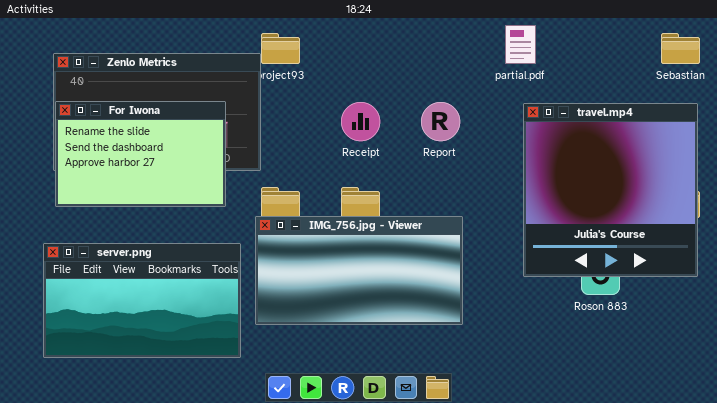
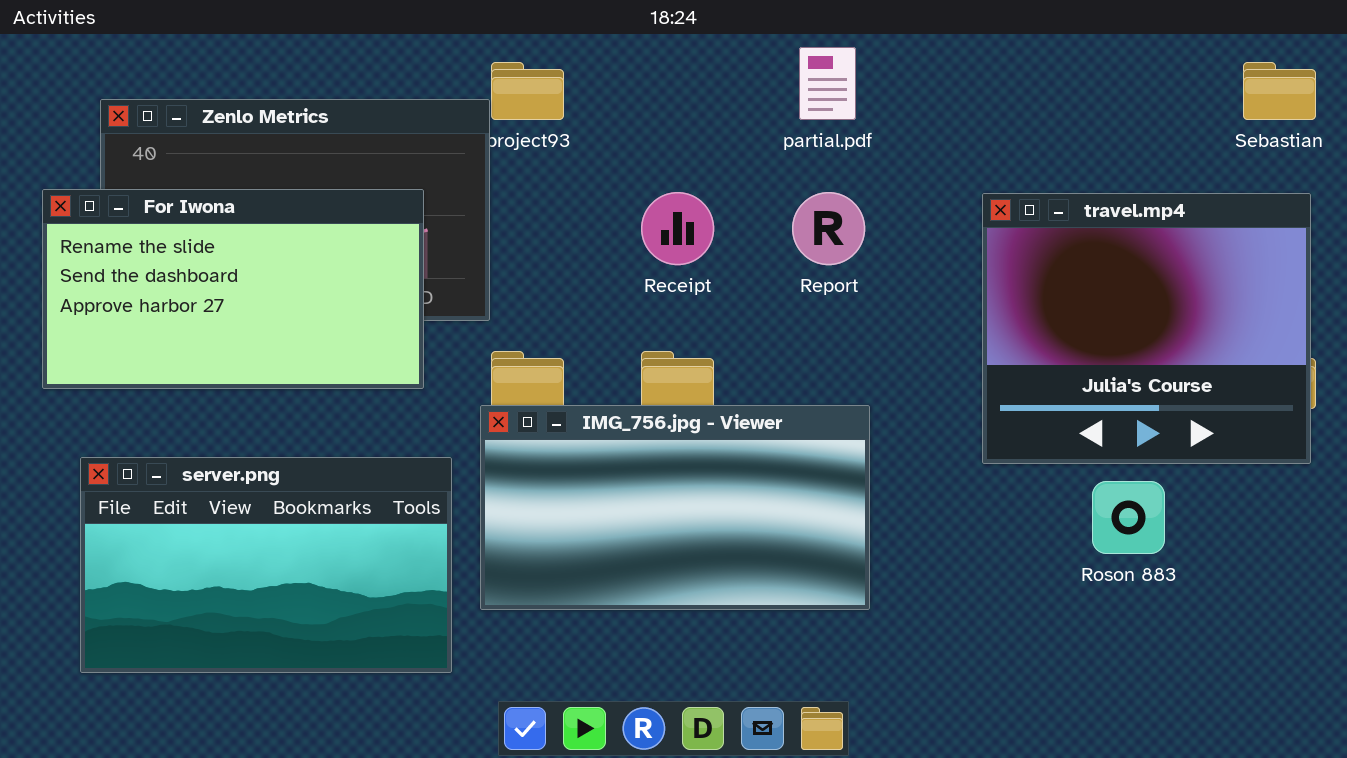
partial.pdf: [505,25,536,64] -> [799,47,856,120], moved
For Iwona: [55,101,226,207] -> [42,189,424,389], resized
travel.mp4: [523,103,698,277] -> [982,193,1311,464], resized

